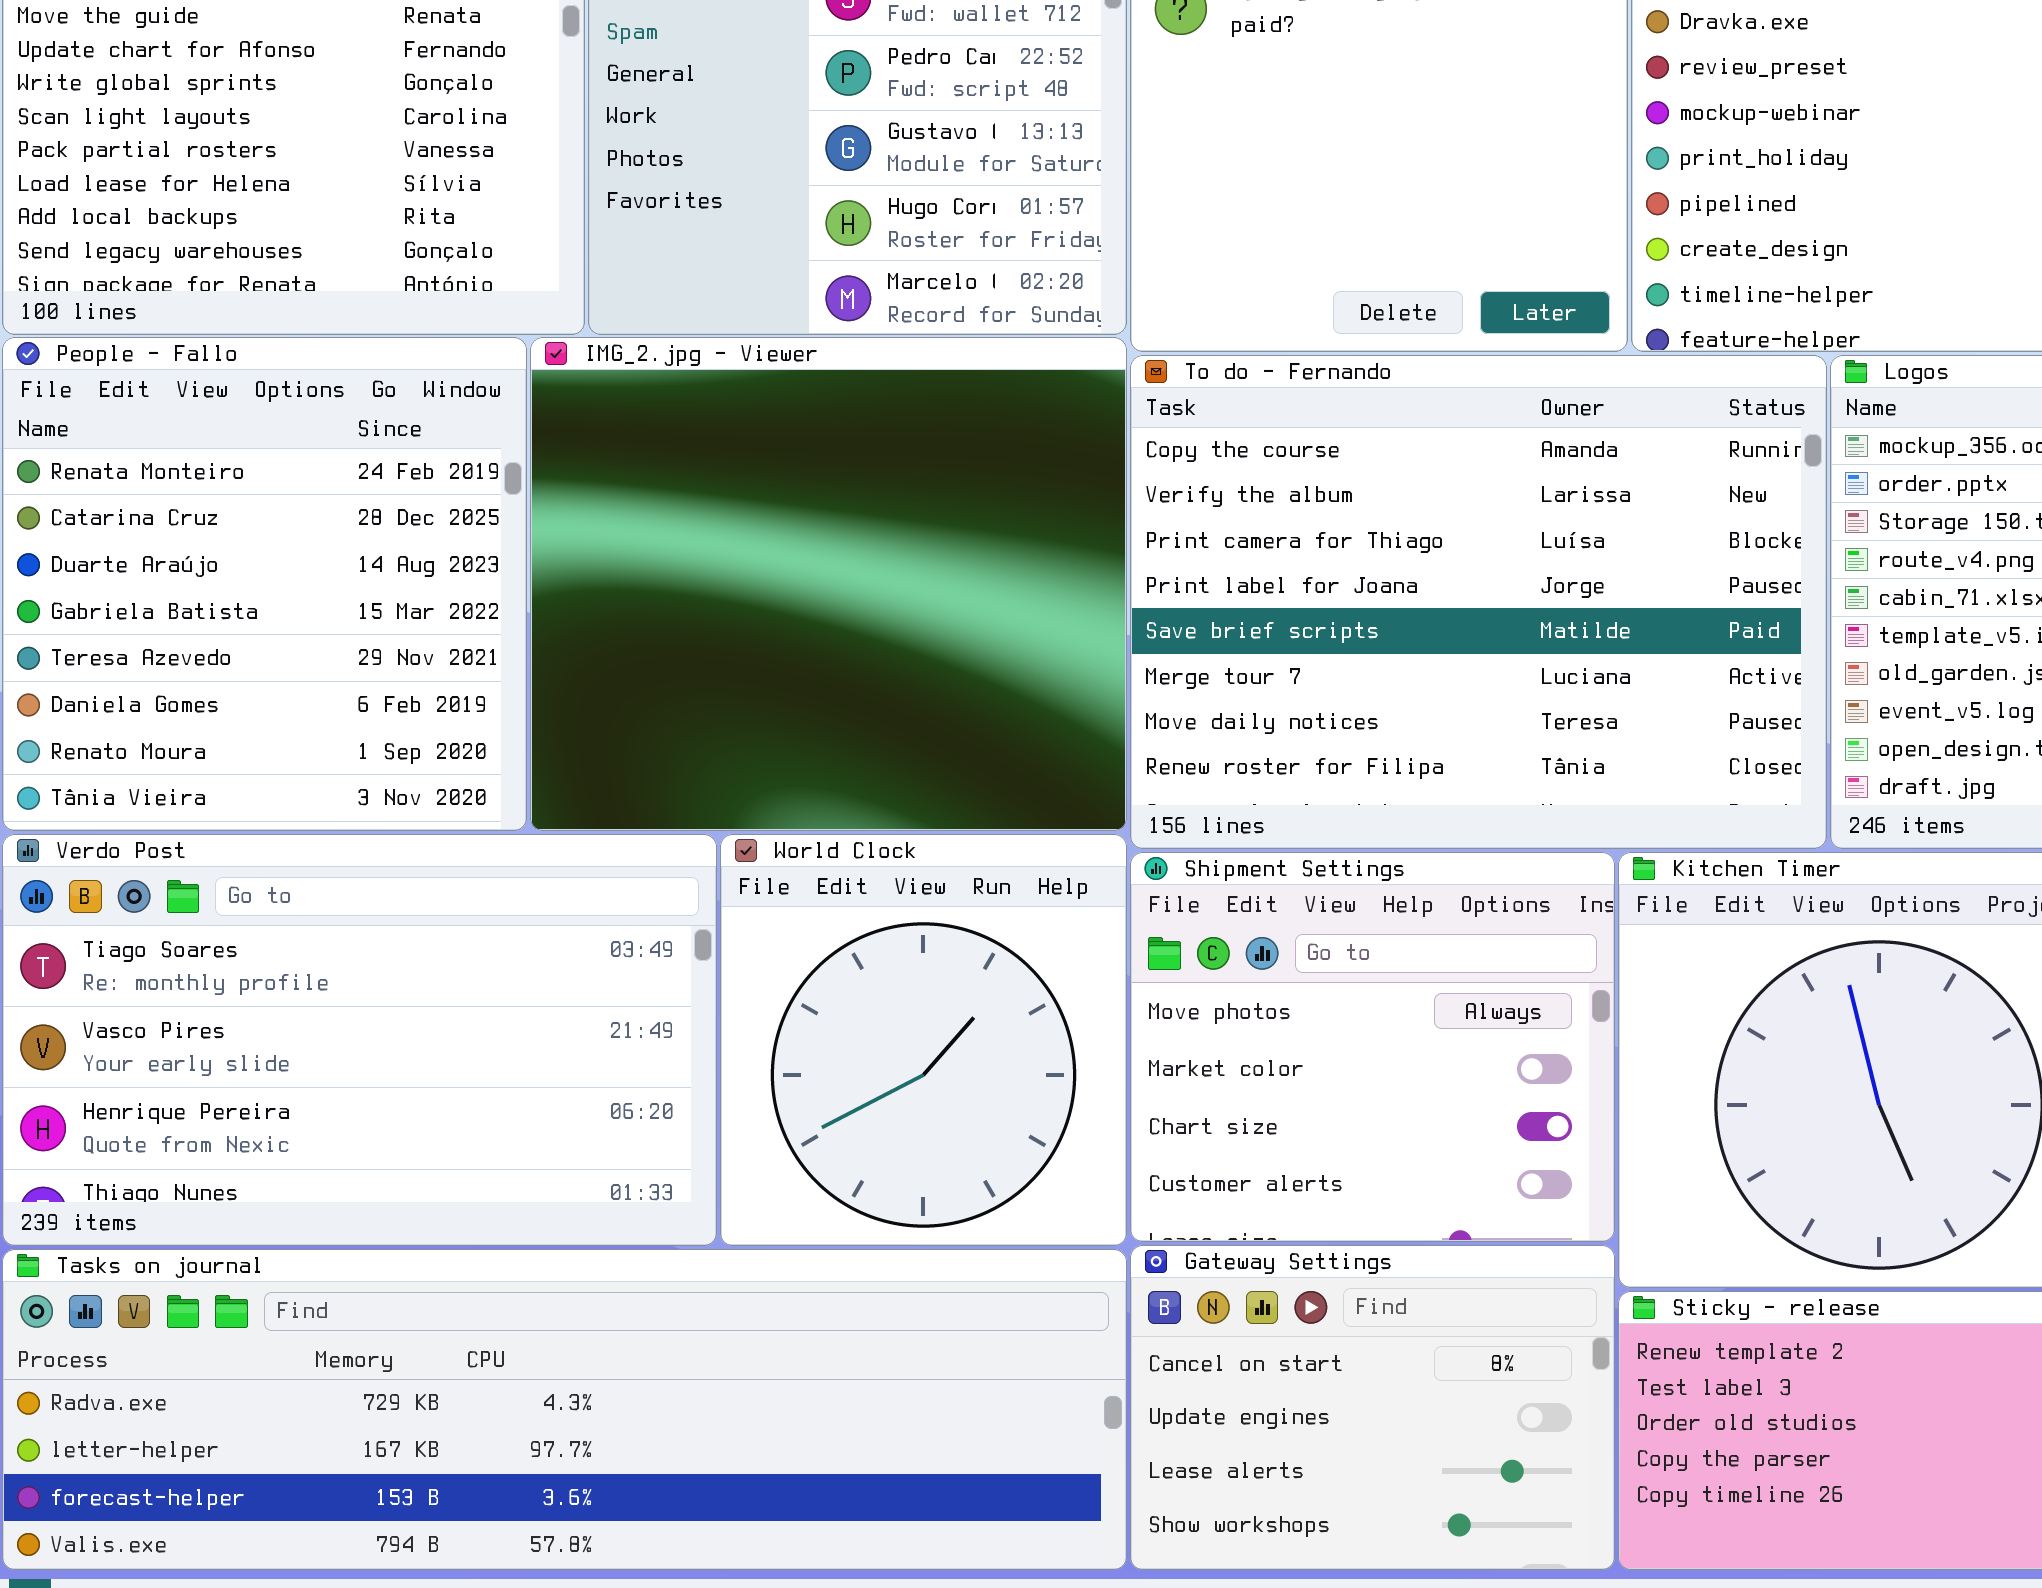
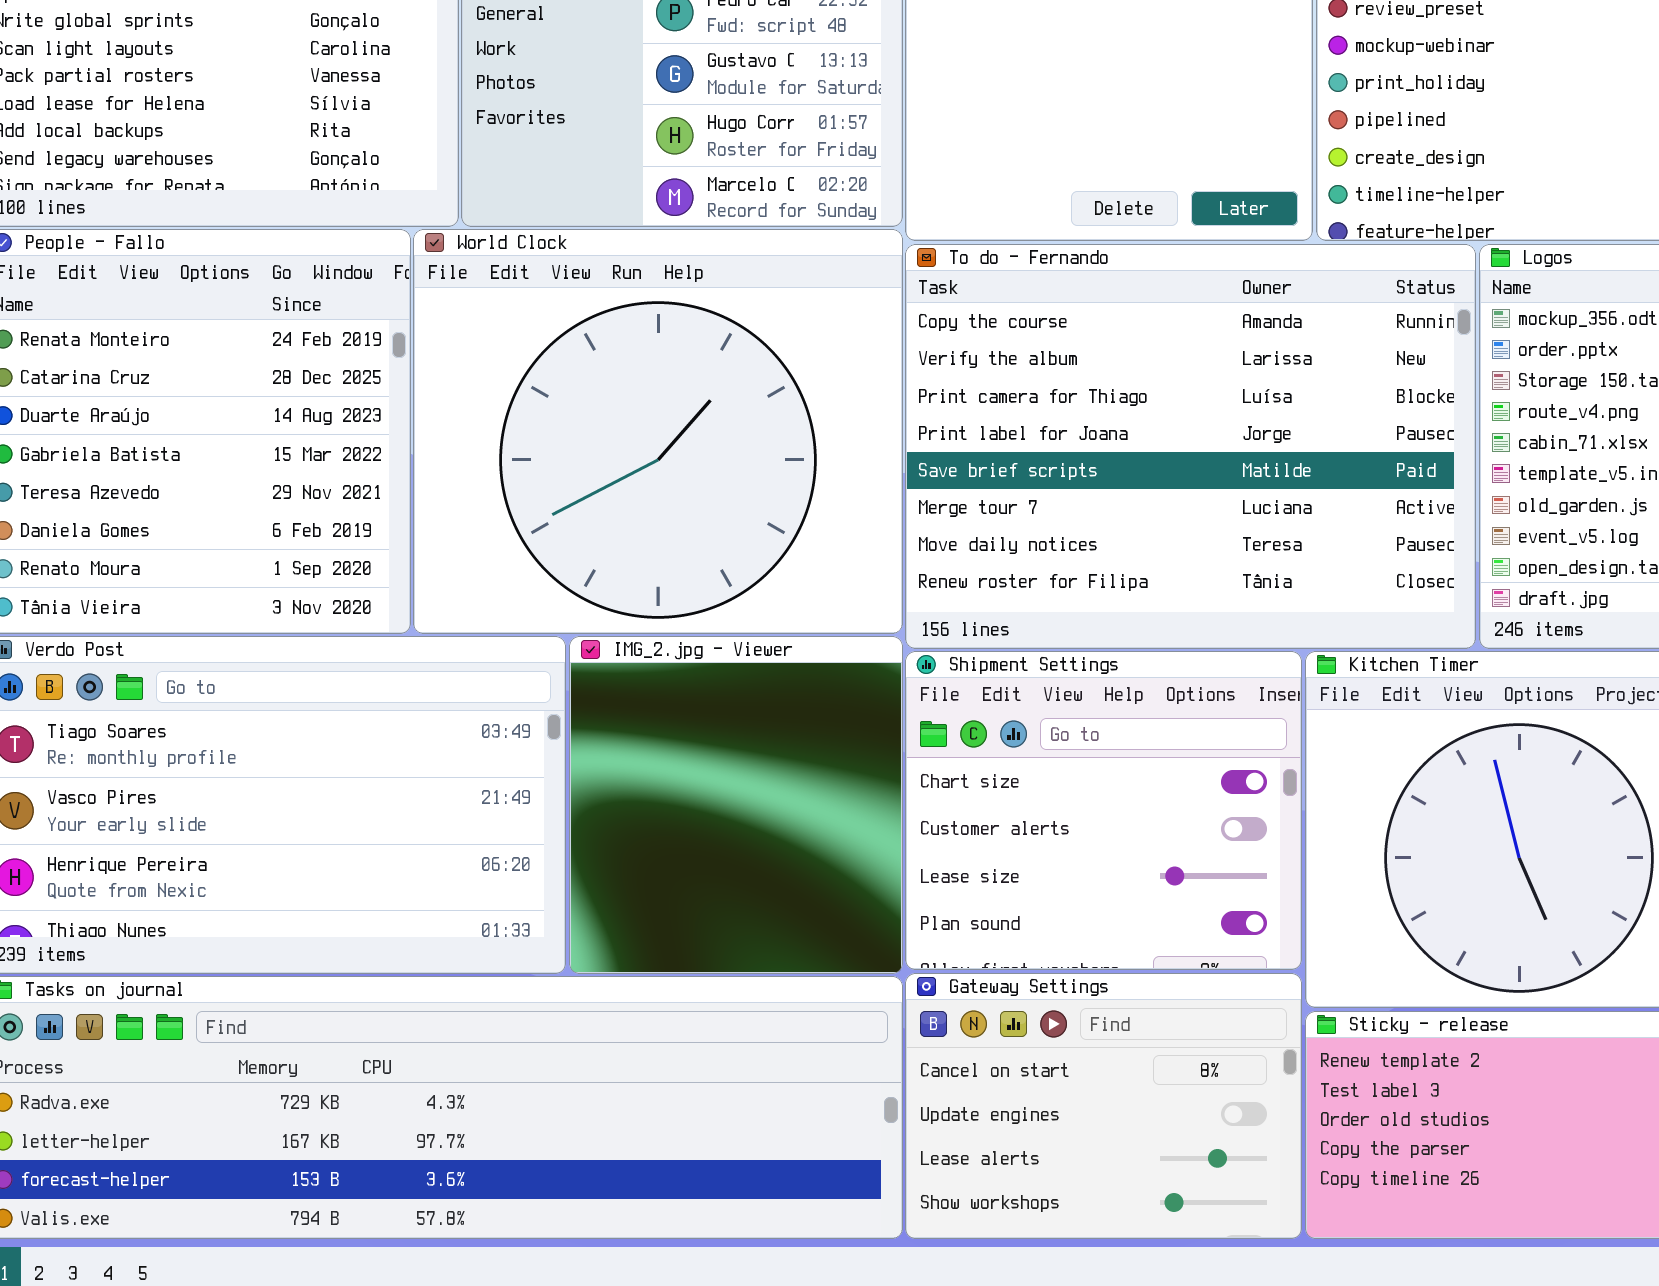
IMG_2.jpg - Viewer: [530,337,1127,831] -> [569,636,903,974], moved, resized
World Clock: [720,834,1127,1246] -> [413,229,903,634], moved, resized
Shipment Settings: [1130,852,1615,1242] -> [905,651,1302,970], scrolled down 2 rows

